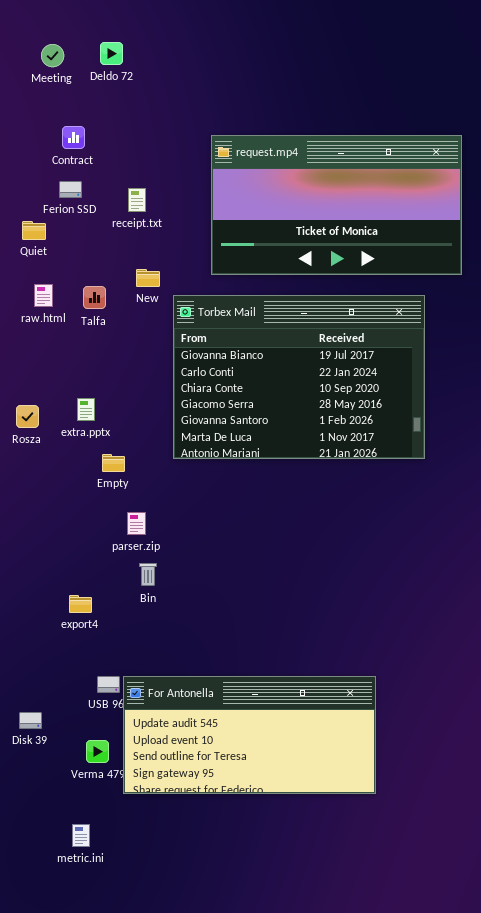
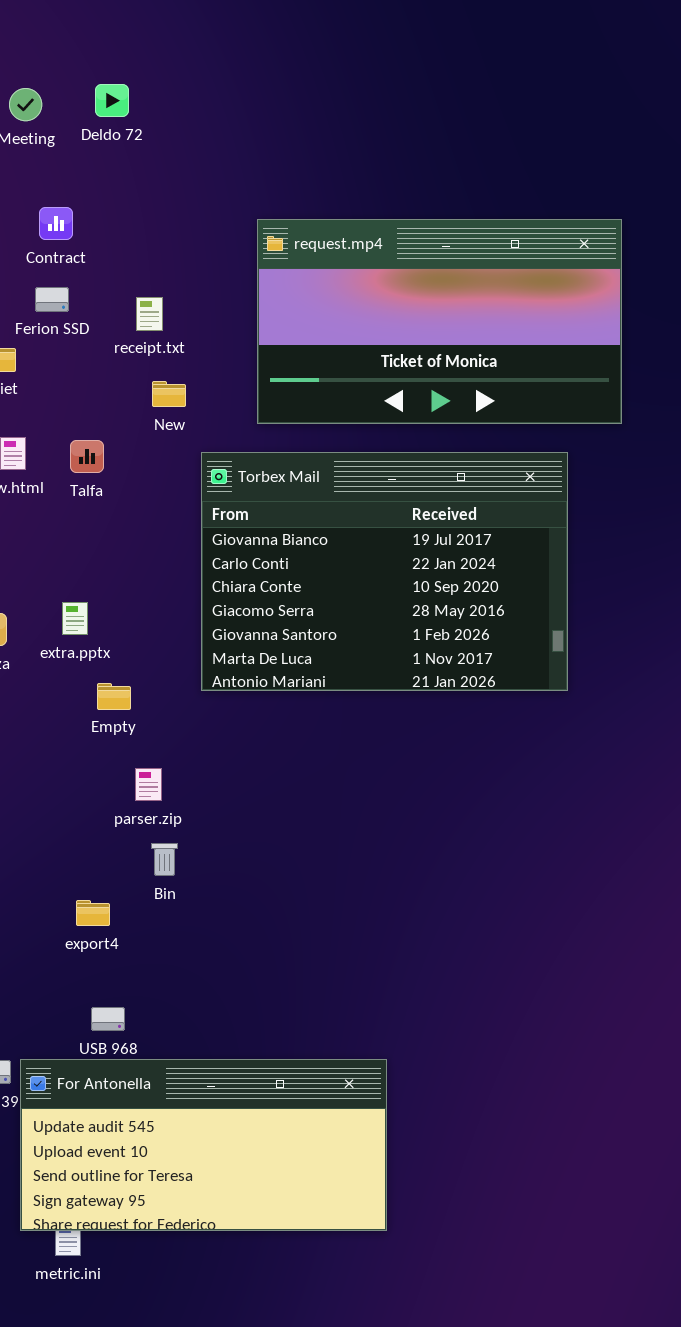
New: [136,269,160,287] -> [152,381,186,407], moved
export4: [69,595,92,613] -> [76,900,110,926], moved
For Antonella: [123,676,376,794] -> [20,1059,387,1231], moved

